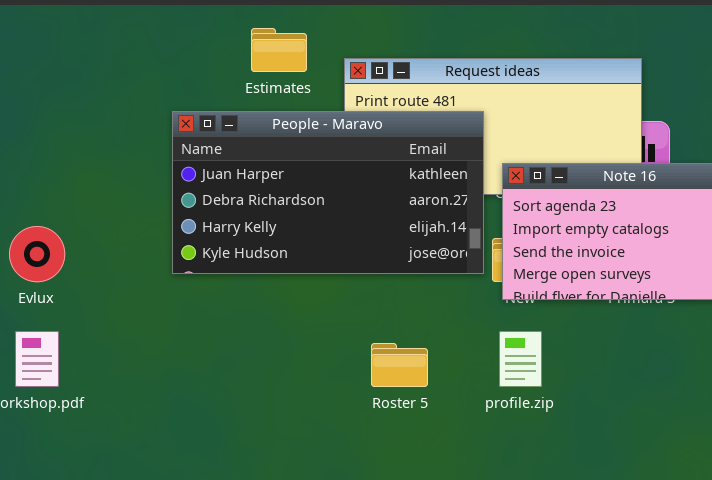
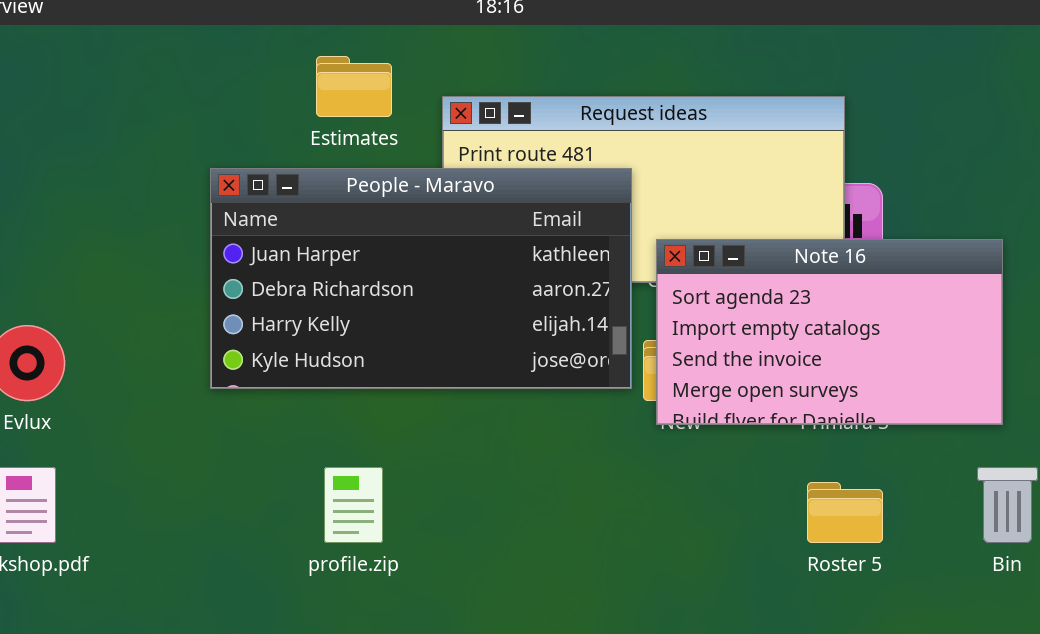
profile.zip: [499,331,542,387] -> [324,467,383,543], moved
Roster 5: [371,343,428,387] -> [807,482,883,543], moved

